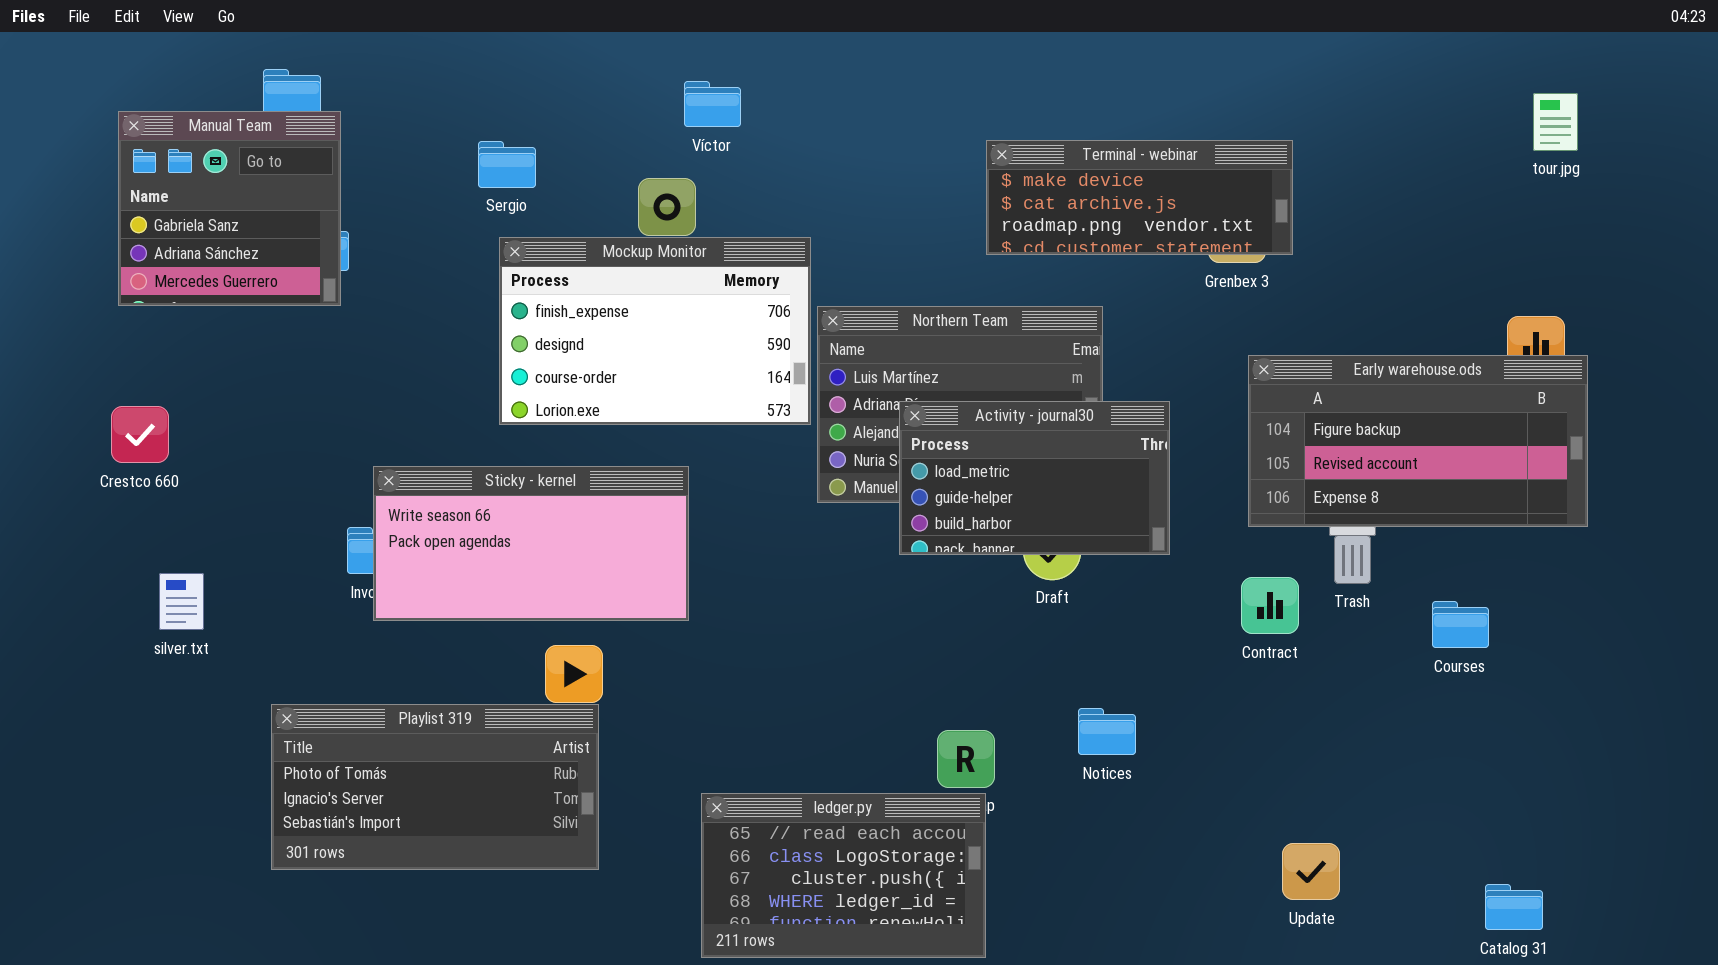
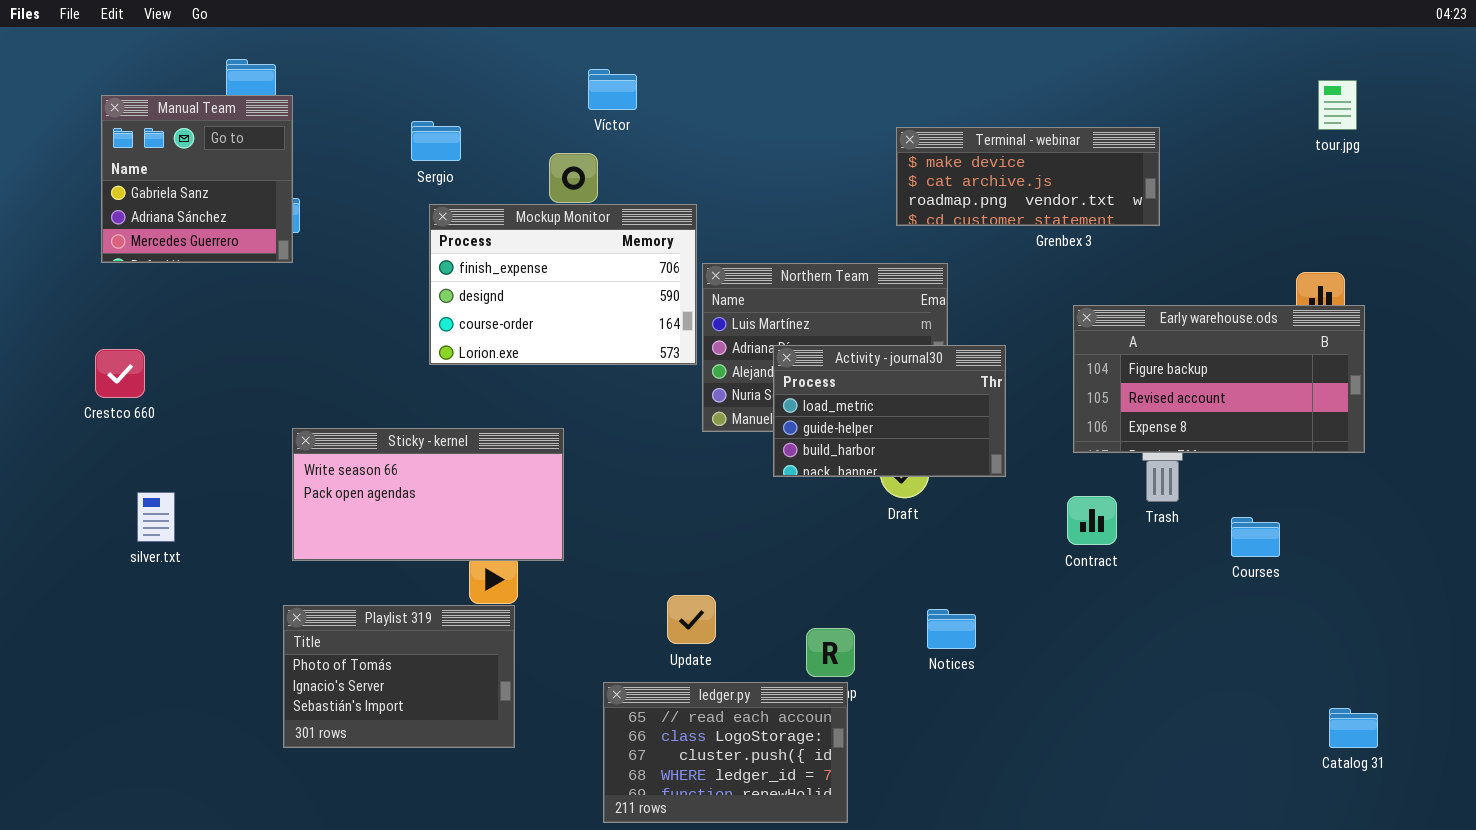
Terminal - webinar: [986,140,1293,255] -> [896,127,1160,226], moved
Sticky - kernel: [373,466,689,621] -> [292,428,564,561], moved
Playlist 319: [271,704,599,870] -> [283,605,515,748], resized
Update: [1282,843,1340,900] -> [667,595,716,644], moved
Catalog 31: [1485,884,1543,930] -> [1329,708,1378,748], moved

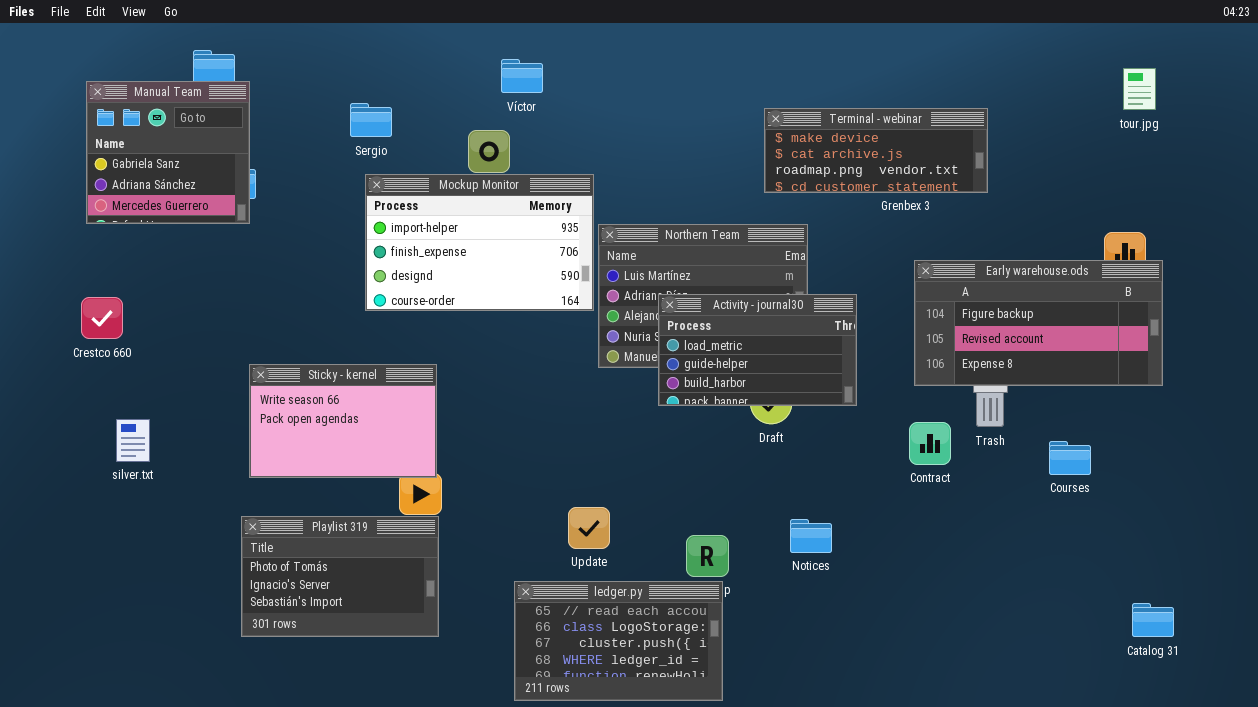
Mockup Monitor: [429,204,697,365] -> [365,174,594,311], scrolled up 1 row
Sticky - kernel: [292,428,564,561] -> [249,364,437,478], resized

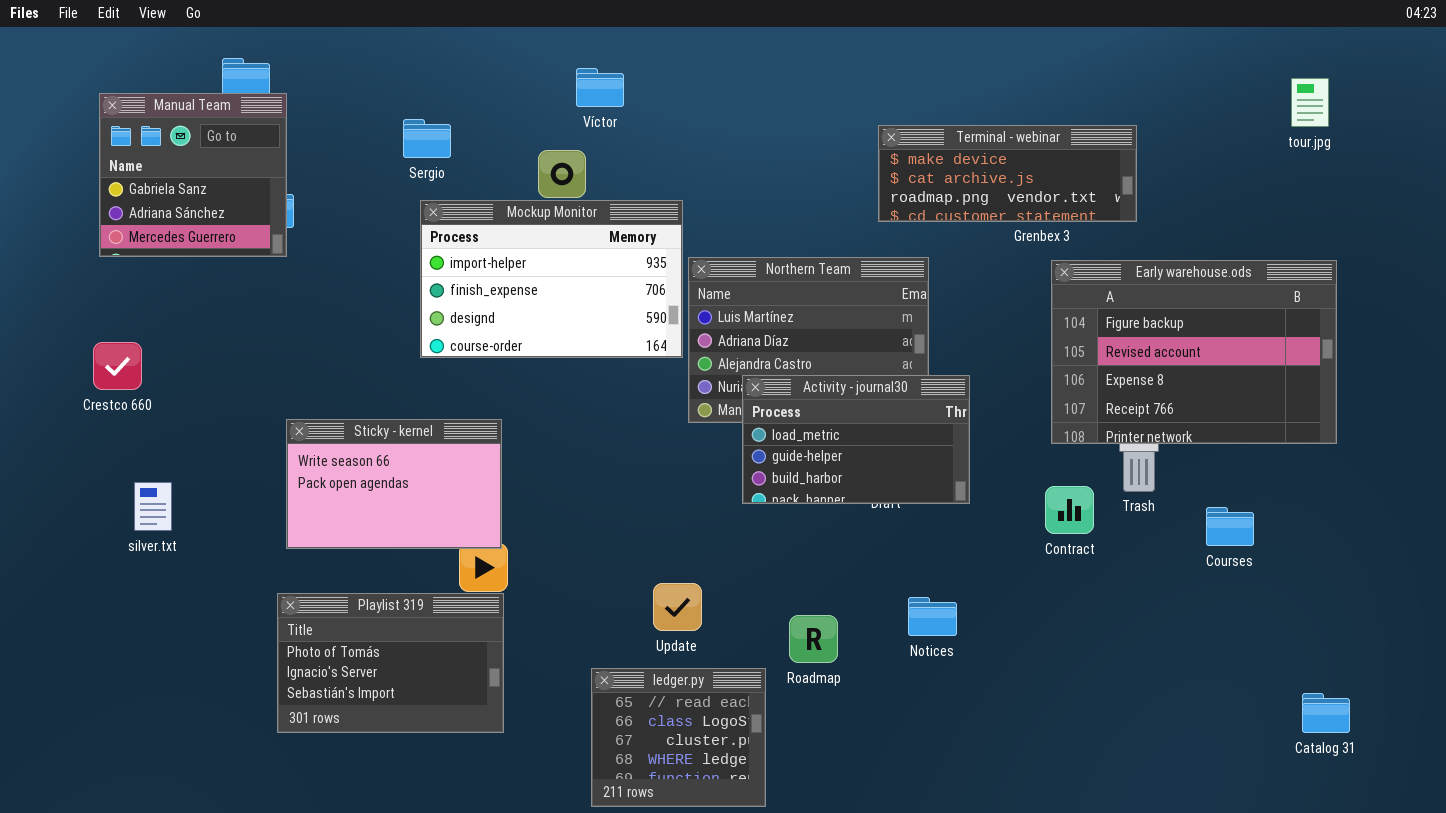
Early warehouse.ods: [914,260,1163,386] -> [1051,260,1337,444], resized
Activity - journal30: [658,294,857,406] -> [742,375,970,504], moved
ledger.py: [514,581,723,701] -> [591,668,766,807], resized

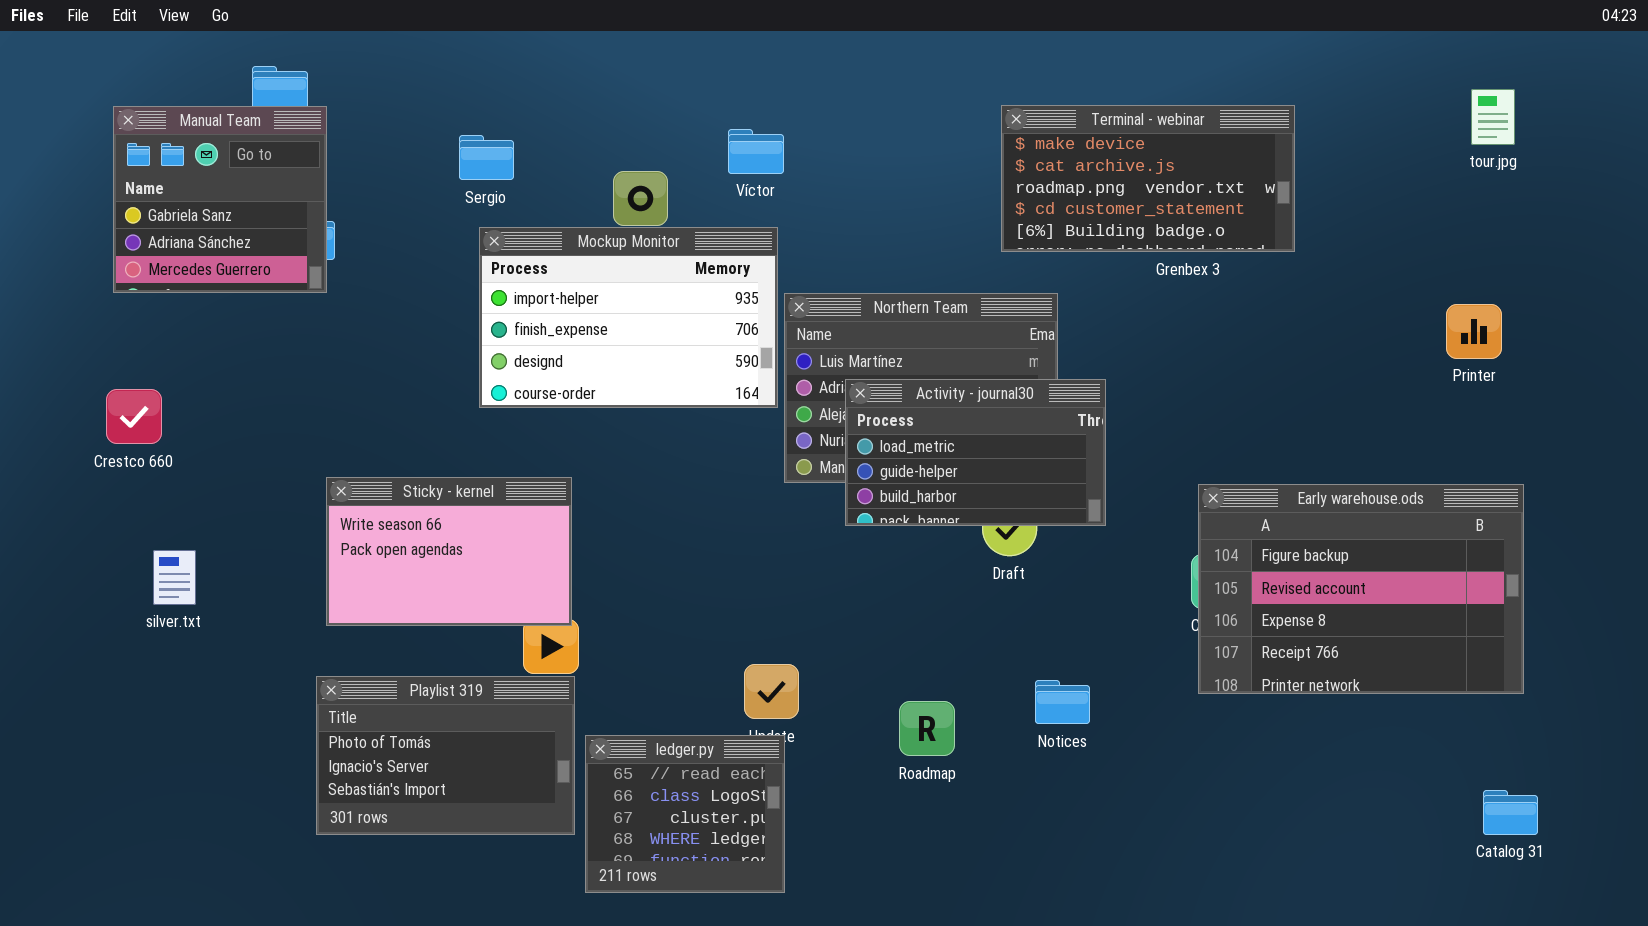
Víctor: [576,68,624,107] -> [728,129,784,174], moved
Terminal - webinar: [878,125,1137,222] -> [1001,105,1295,252], resized
Early warehouse.ods: [1051,260,1337,444] -> [1198,484,1524,694], moved
Activity - journal30: [742,375,970,504] -> [845,379,1106,526], moved
ledger.py: [591,668,766,807] -> [585,735,785,893], moved

